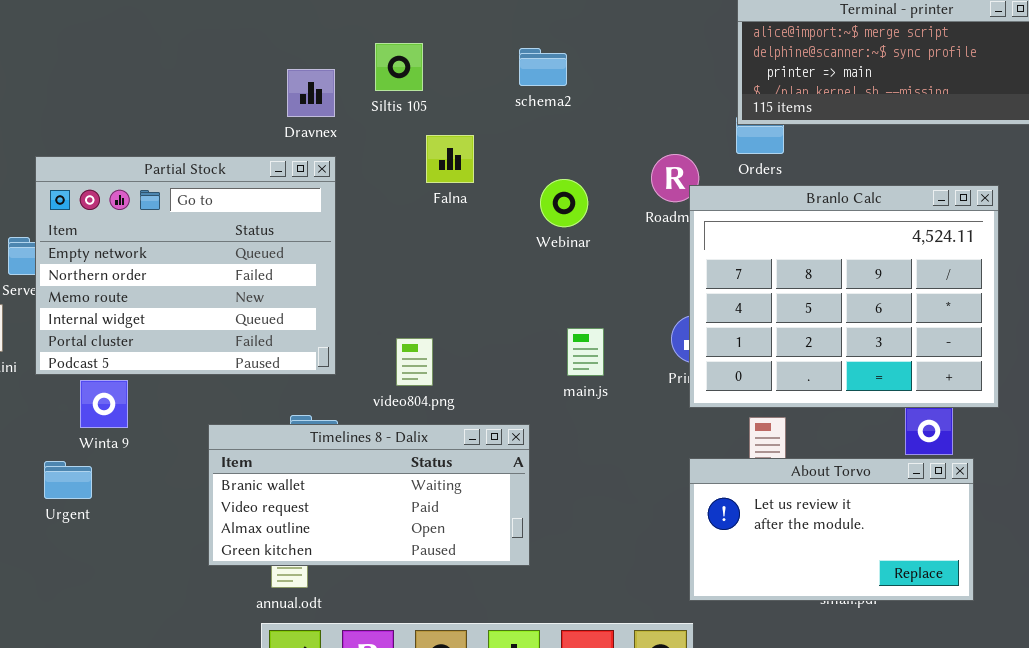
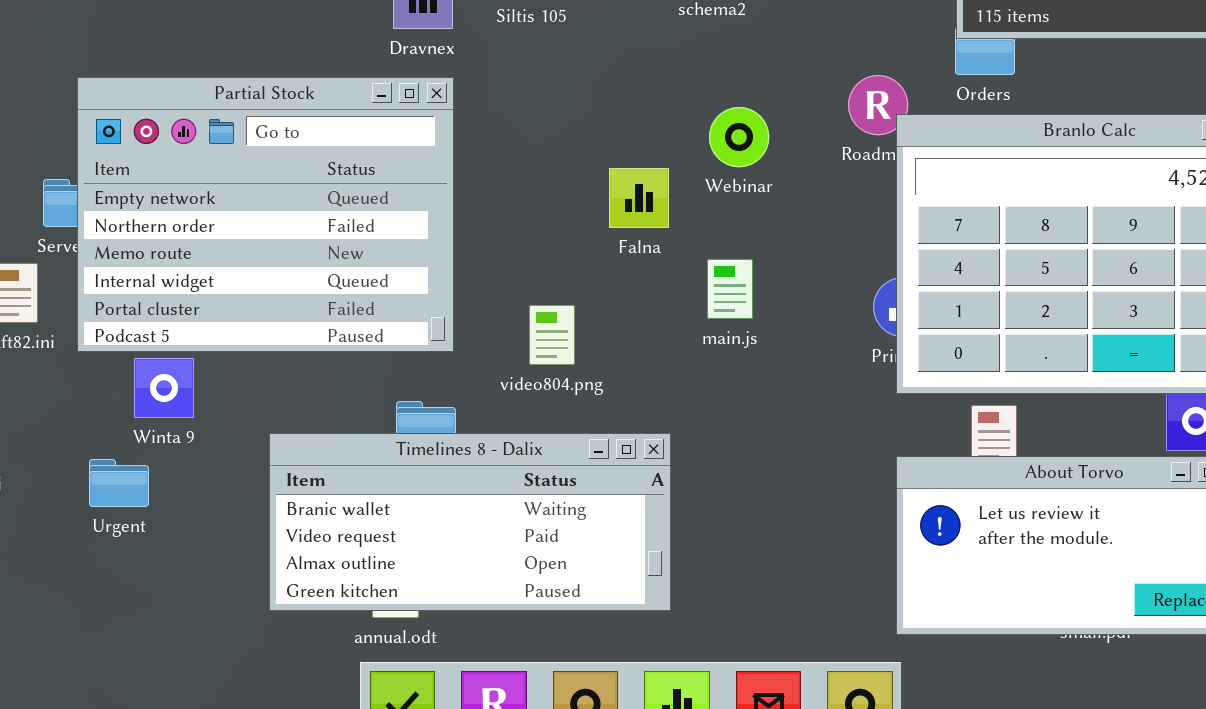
Falna: [426,135,474,183] -> [609,168,669,228], moved
main.js: [567,328,604,376] -> [707,259,753,319], moved
Timelines 8 - Dalix: [208,424,530,566] -> [269,433,671,611], moved

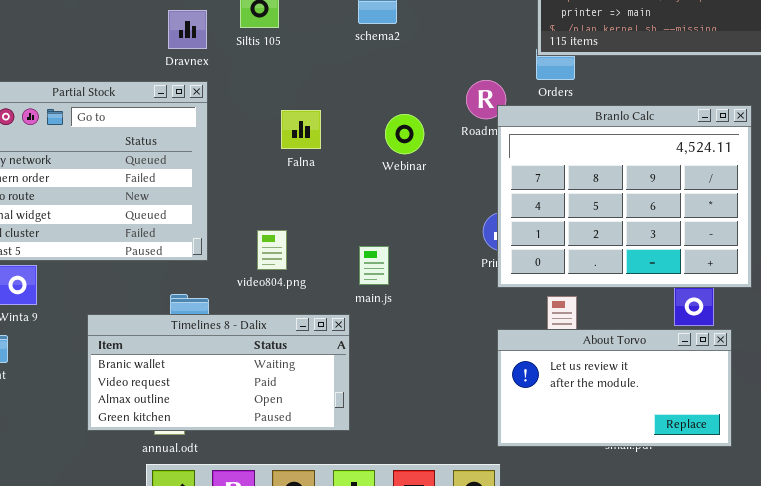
Webinar: [709,107,769,167] -> [385,114,424,154], moved
Falna: [609,168,669,228] -> [281,110,321,149], moved
main.js: [707,259,753,319] -> [359,246,389,285], moved

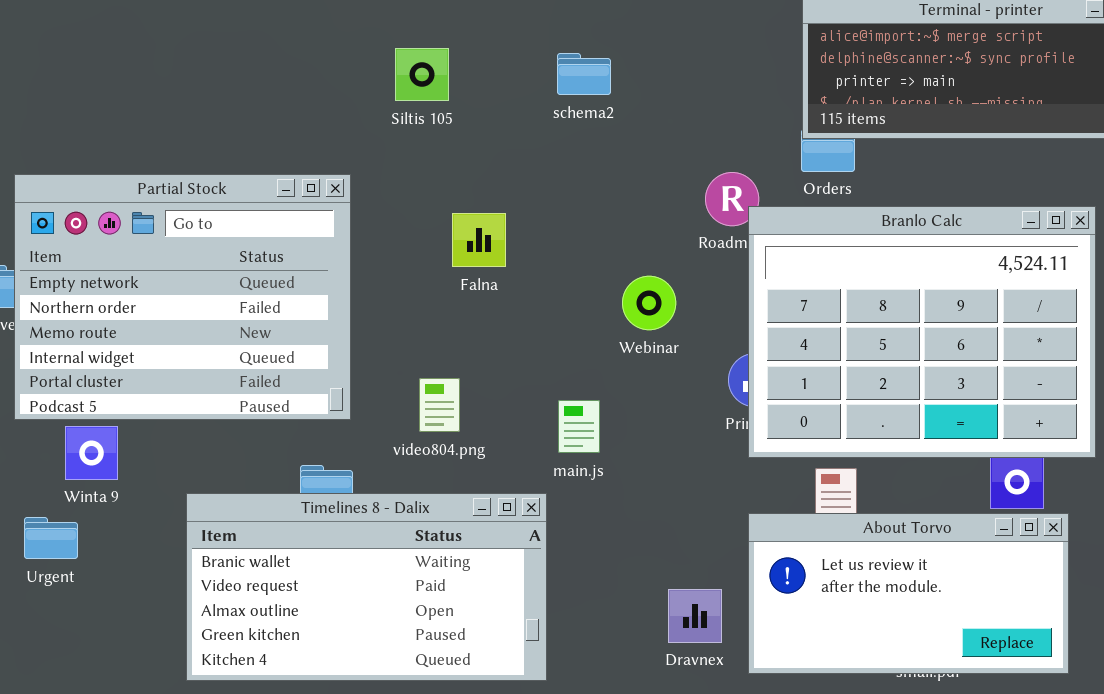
Dravnex: [168,10,207,49] -> [668,589,722,643], moved
Webinar: [385,114,424,154] -> [622,276,676,330], moved
Timelines 8 - Dalix: [87,314,350,431] -> [186,493,547,681], resized

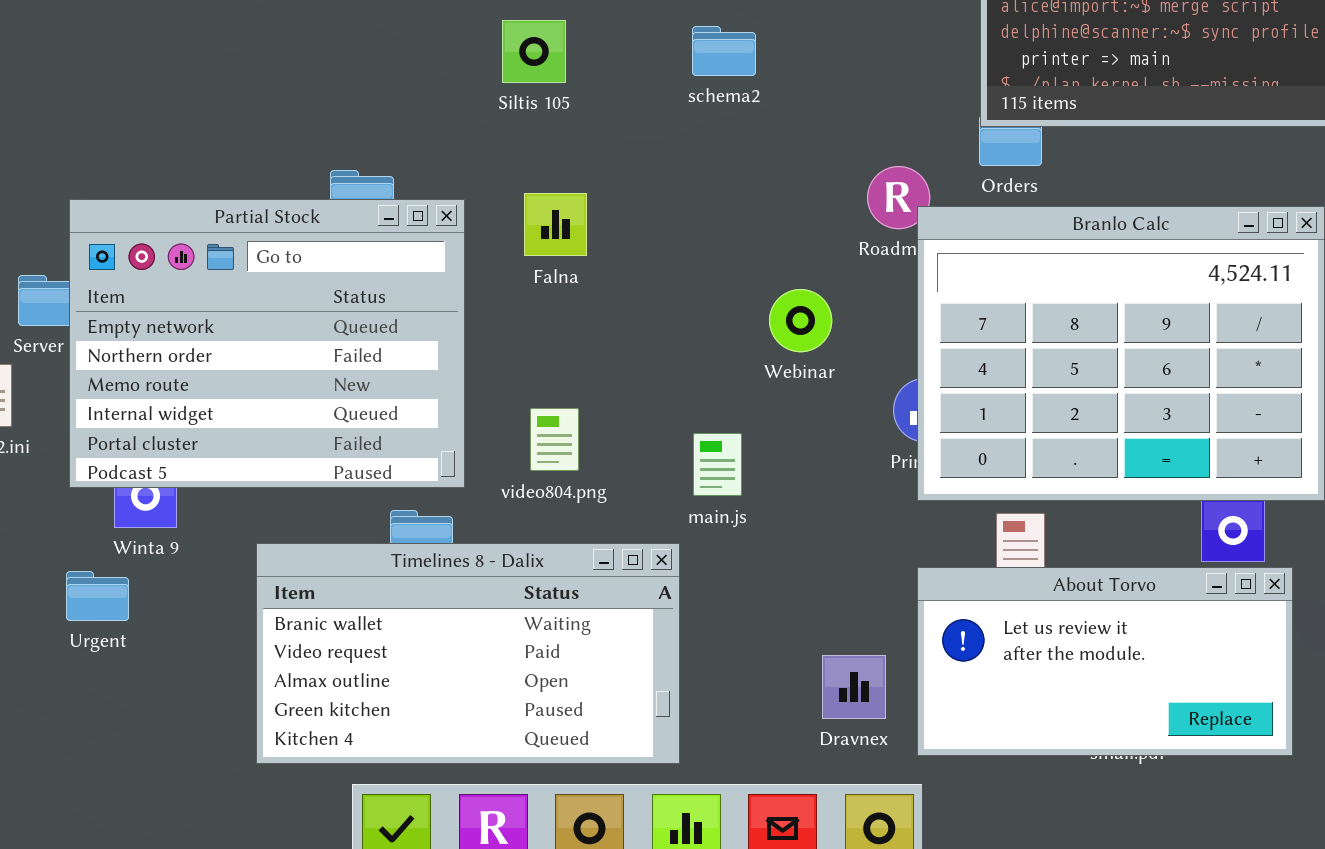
Partial Stock: [14,174,351,420] -> [69,199,465,488], moved
Falna: [452,213,506,267] -> [524,193,587,256], moved

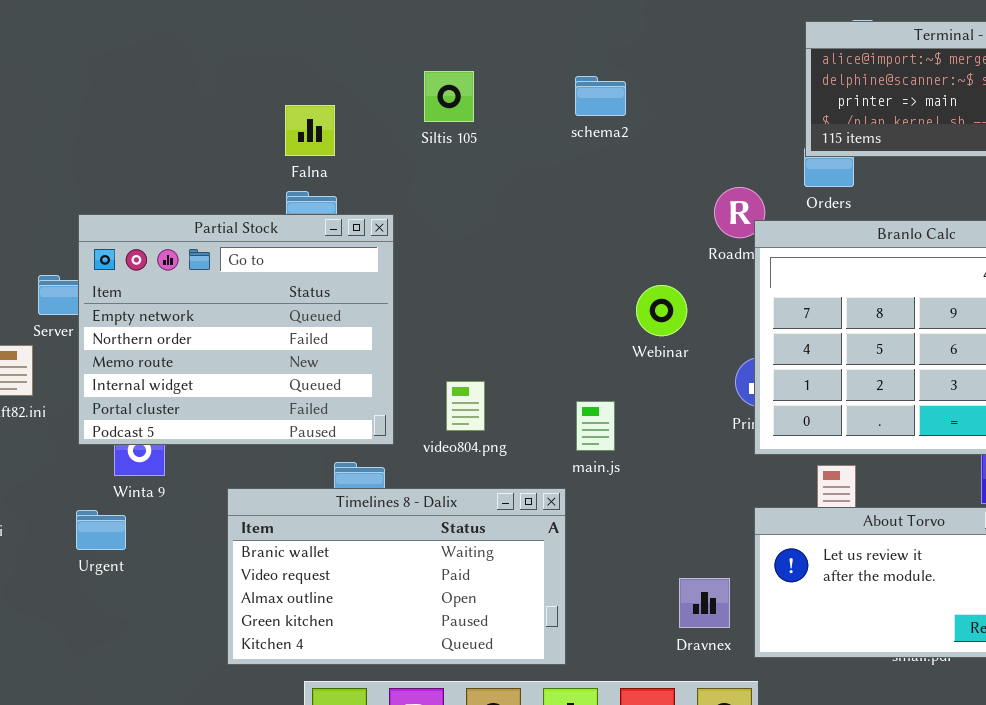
Falna: [524,193,587,256] -> [285,105,335,156], moved

